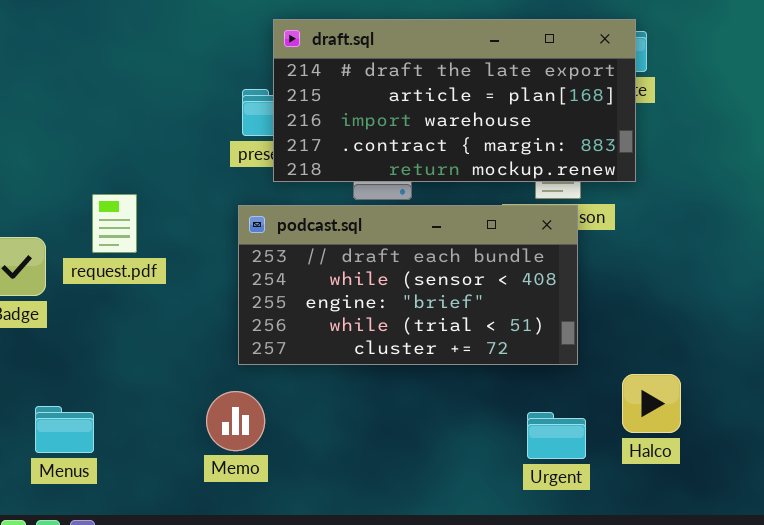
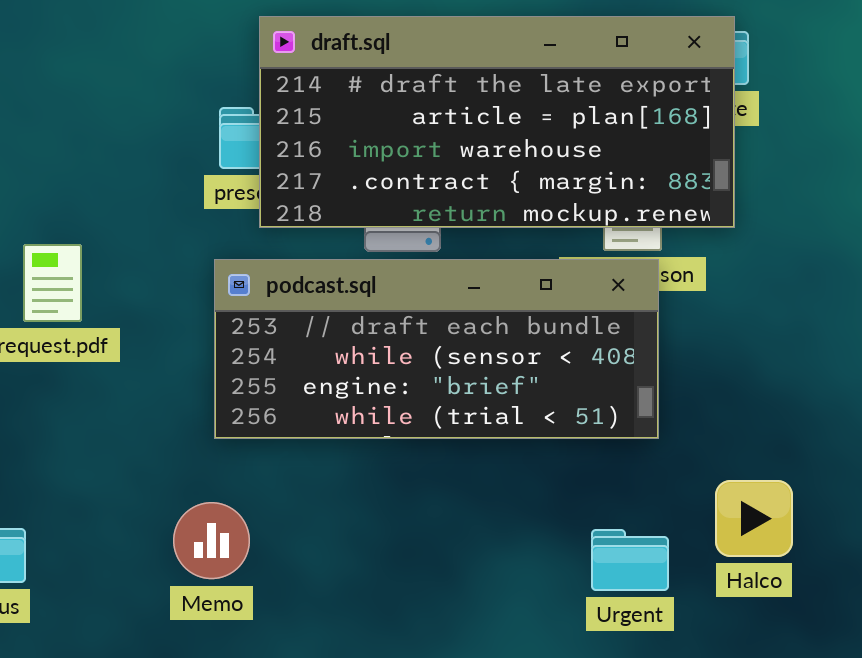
podcast.sql: [238,205,578,365] -> [214,259,659,439], resized

